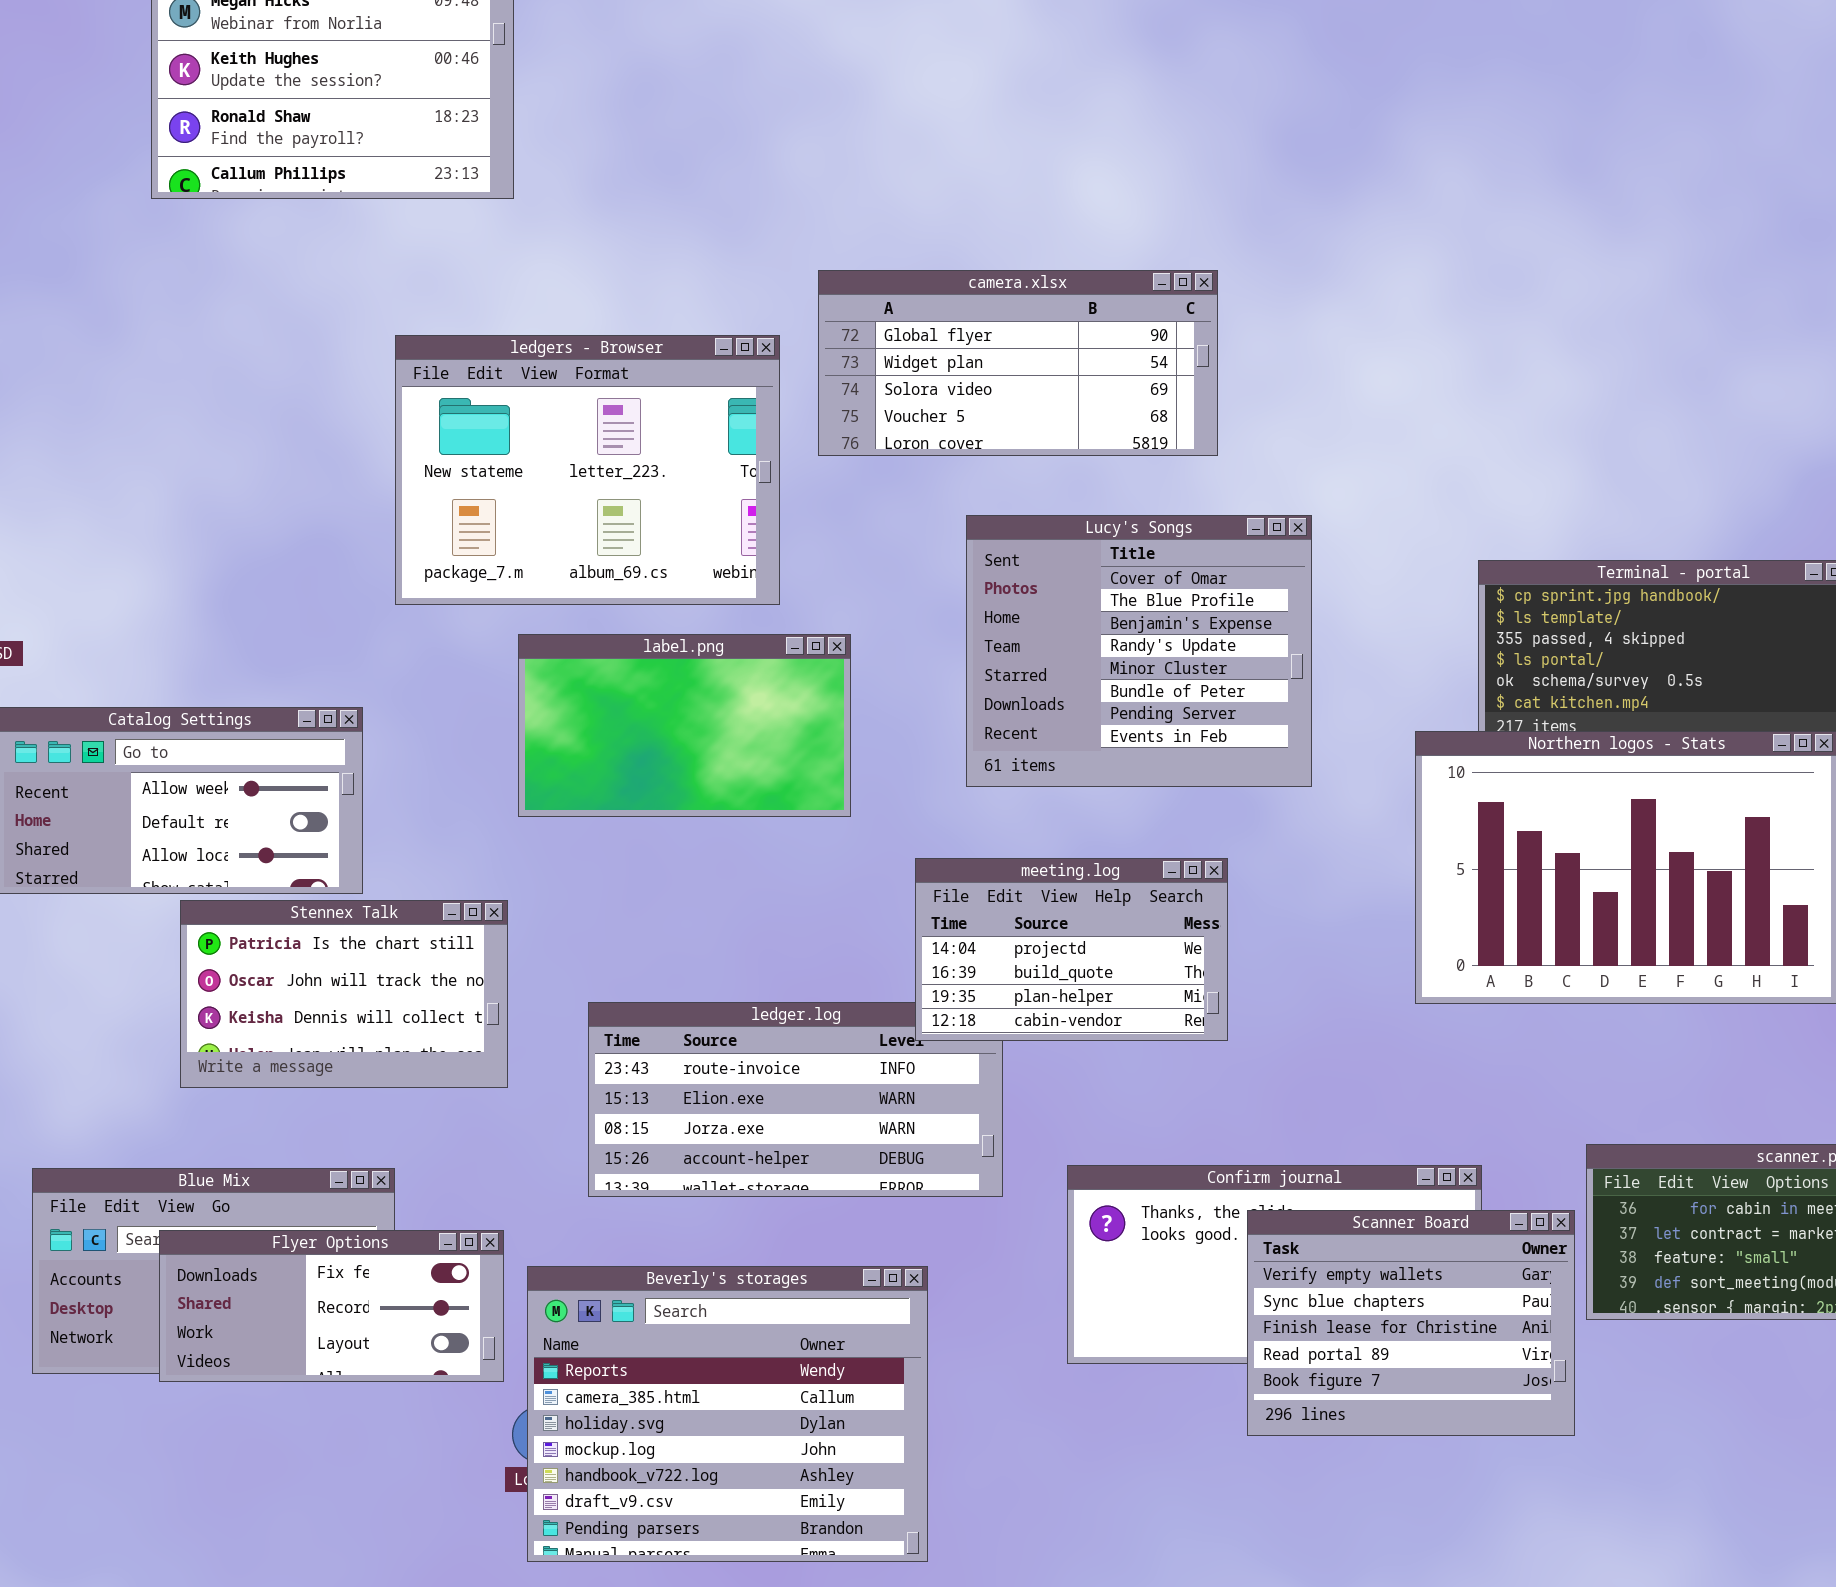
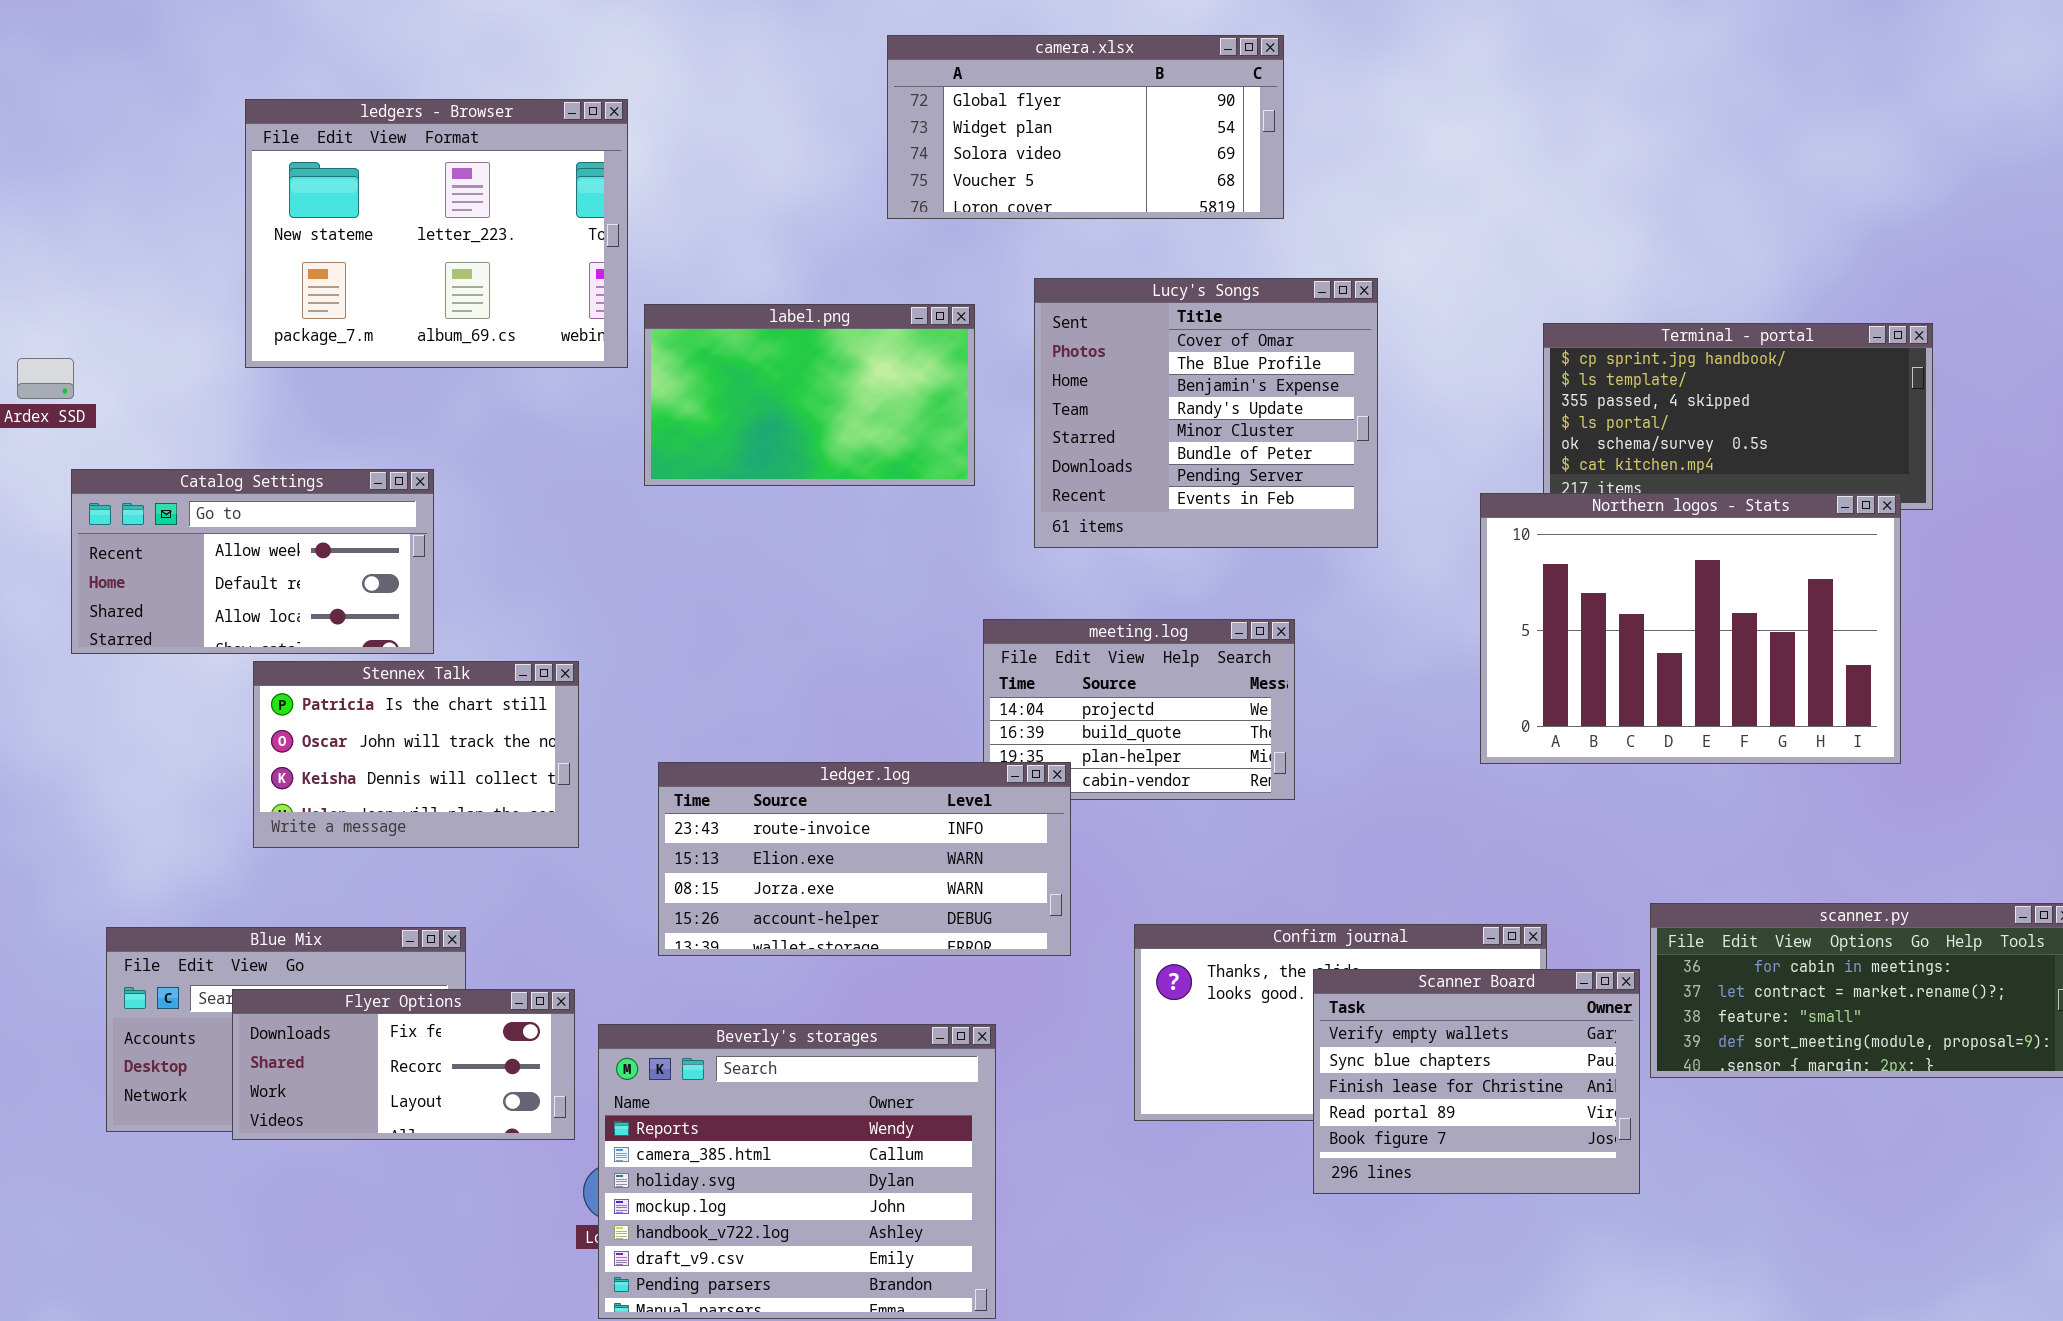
ledgers - Browser: [395,335,780,605] -> [245,99,628,368], moved
label.png: [518,634,851,817] -> [644,304,975,486], moved
ledger.log: [588,1002,1003,1197] -> [658,762,1071,956], raised

